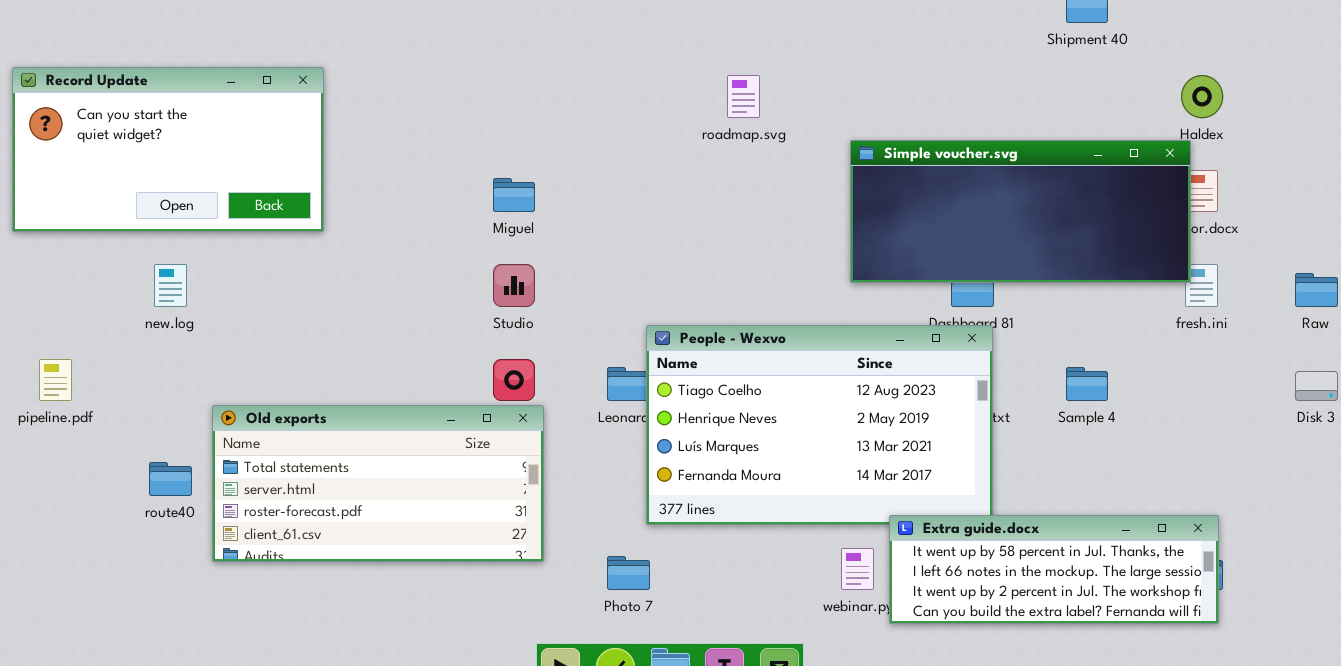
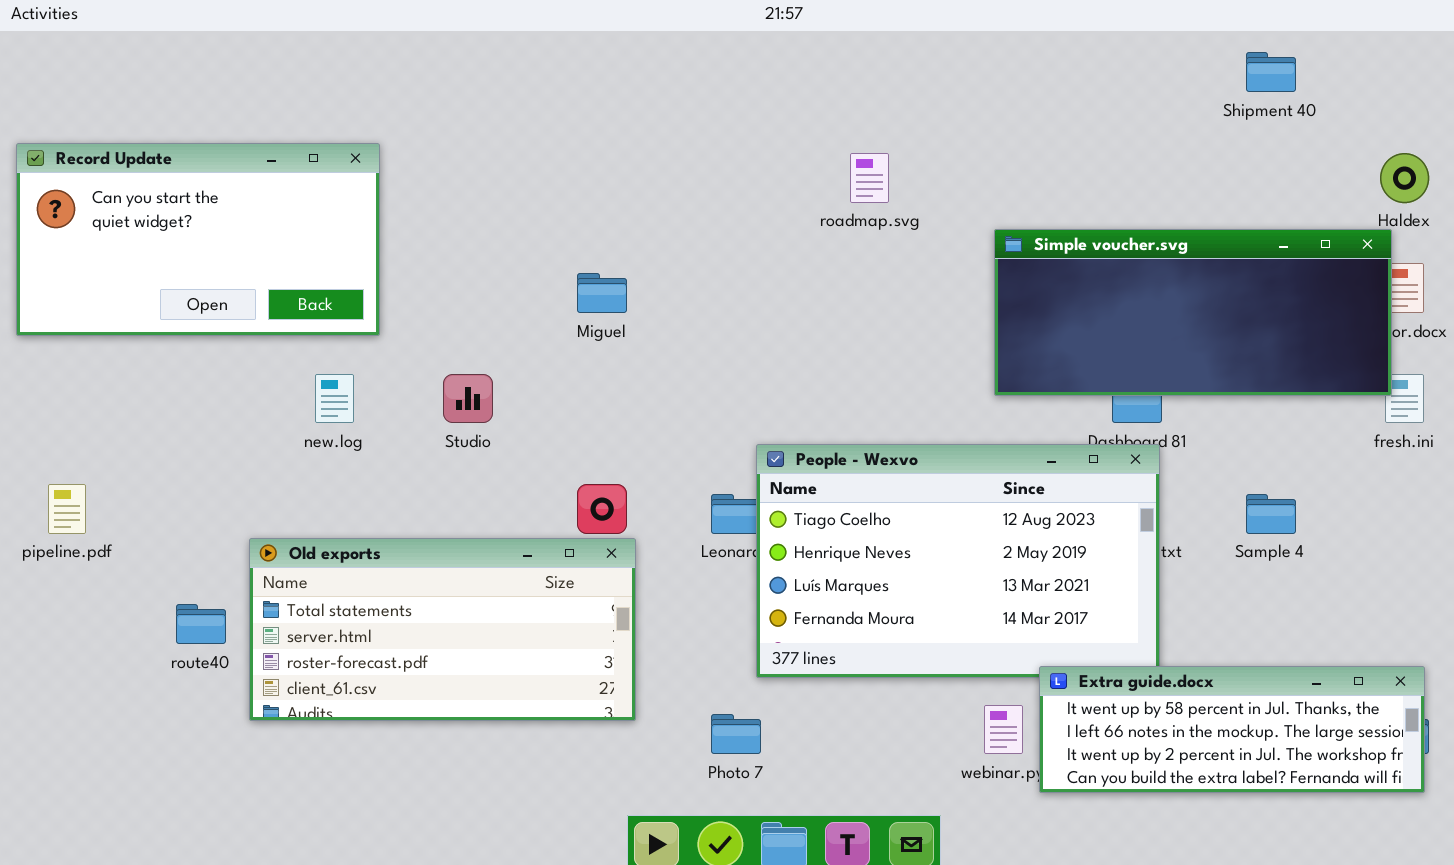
new.log: [154,264,187,307] -> [315,374,354,423], moved
Studio: [493,264,535,307] -> [443,374,493,423], moved

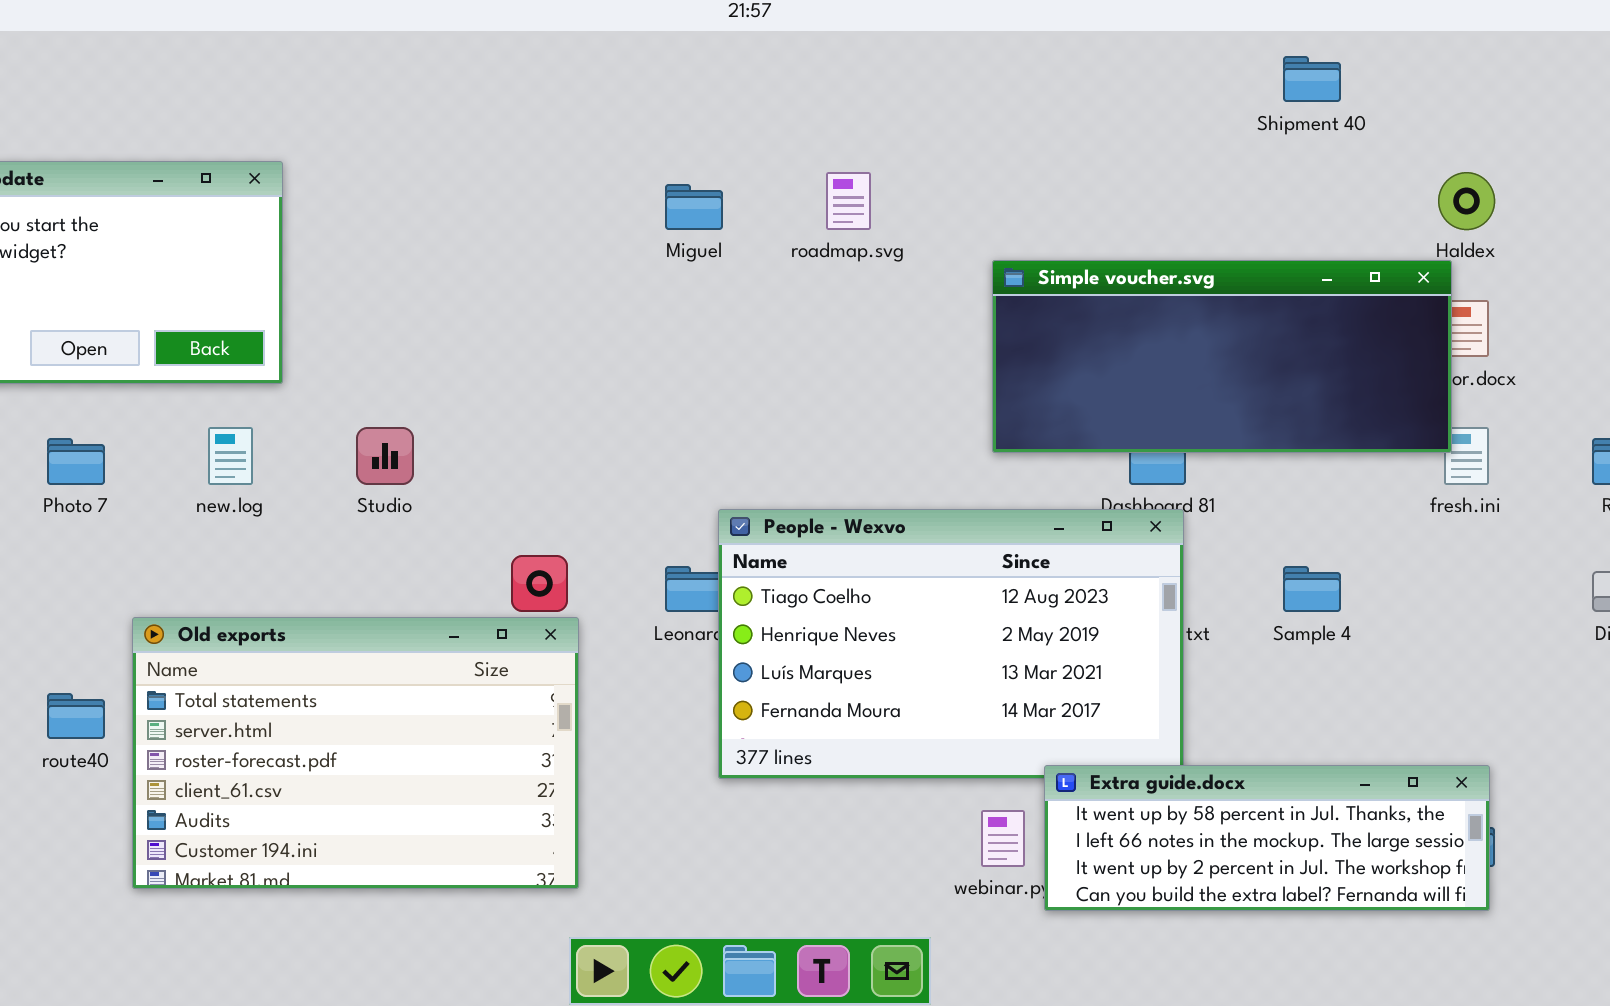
Miguel: [577,273,627,313] -> [665,184,723,230], moved
Old exports: [249,538,636,721] -> [132,617,579,889], resized
Photo 7: [711,714,761,754] -> [47,438,105,485], moved

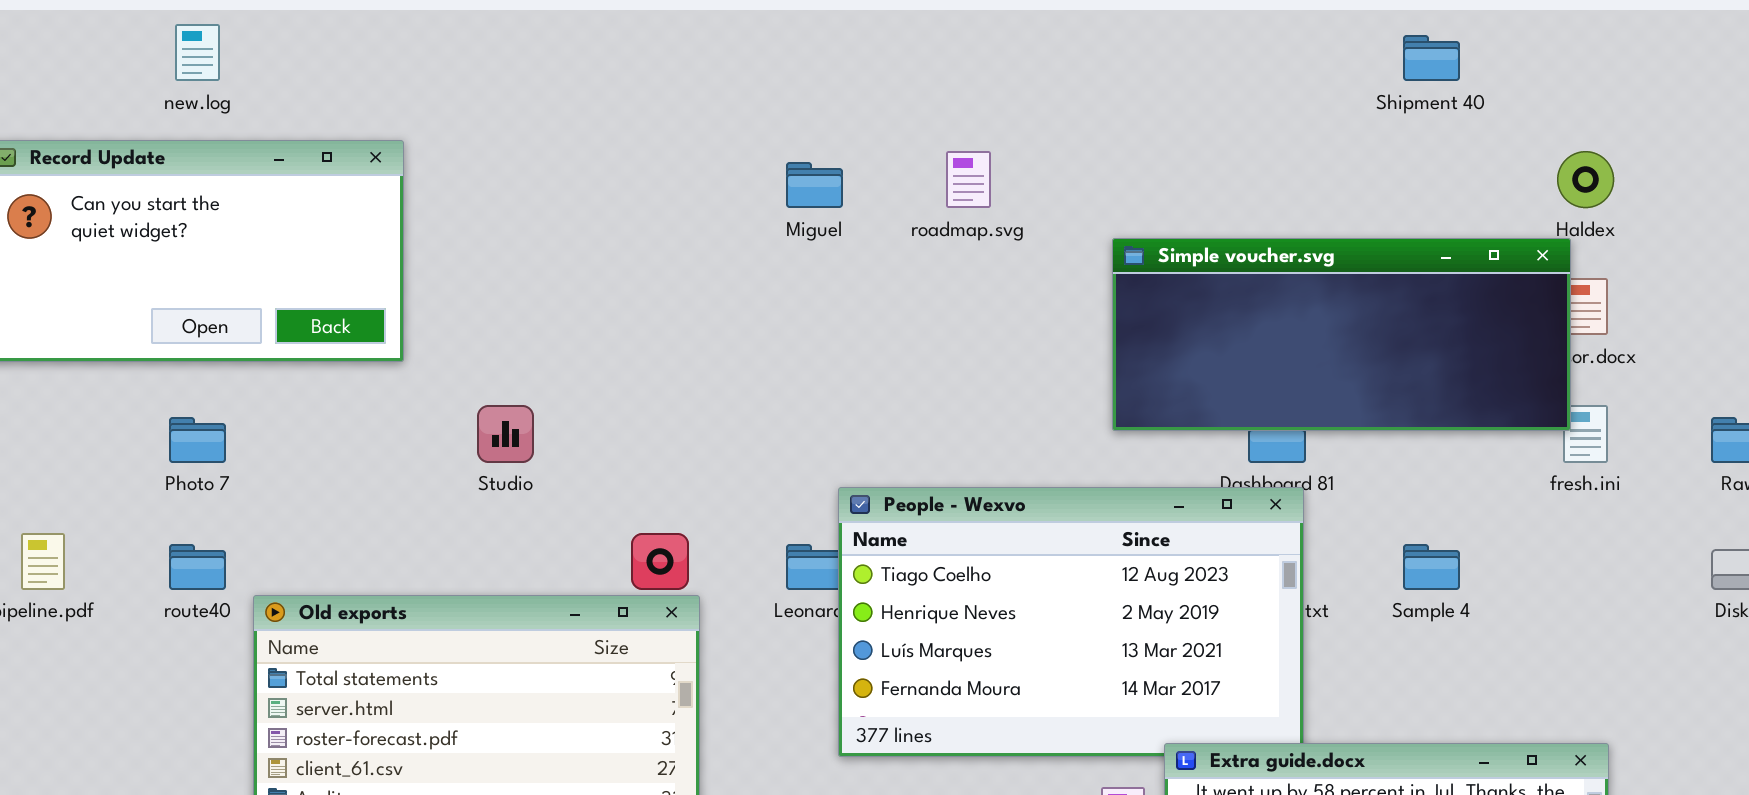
new.log: [208,427,253,485] -> [175,24,220,81], moved
route40: [47,693,105,739] -> [169,544,226,590], moved

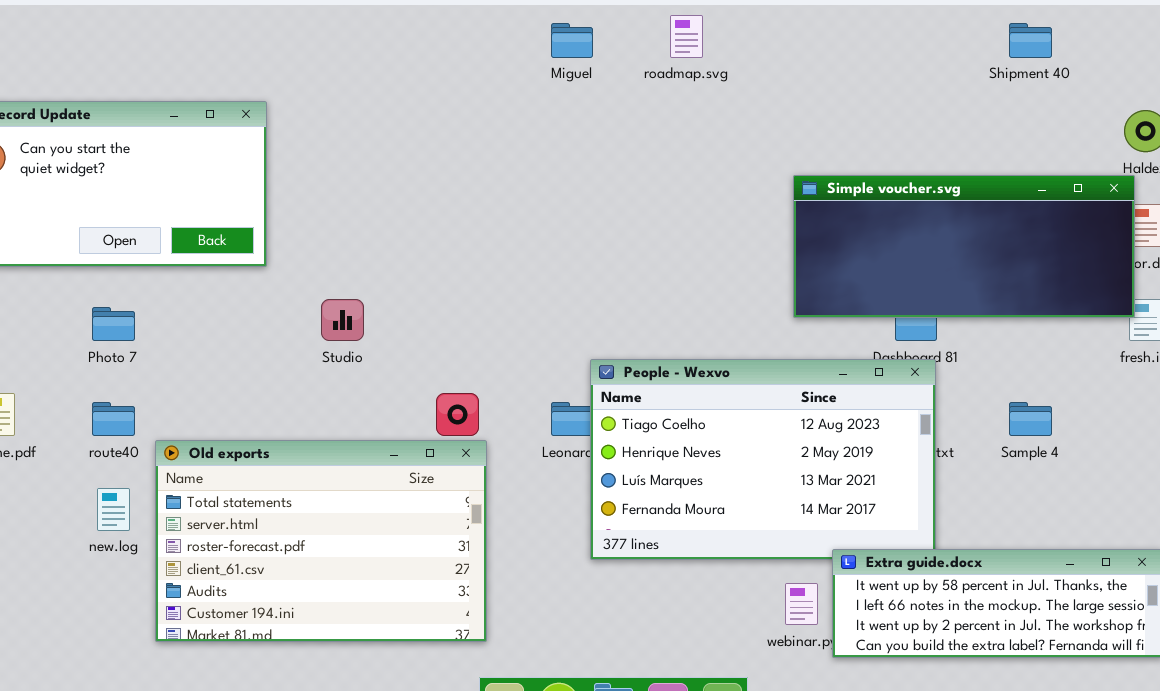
new.log: [175,24,220,81] -> [97,488,130,531], moved
roadmap.svg: [946,151,991,208] -> [670,15,703,58], moved
Miguel: [786,162,843,208] -> [551,23,593,58], moved

